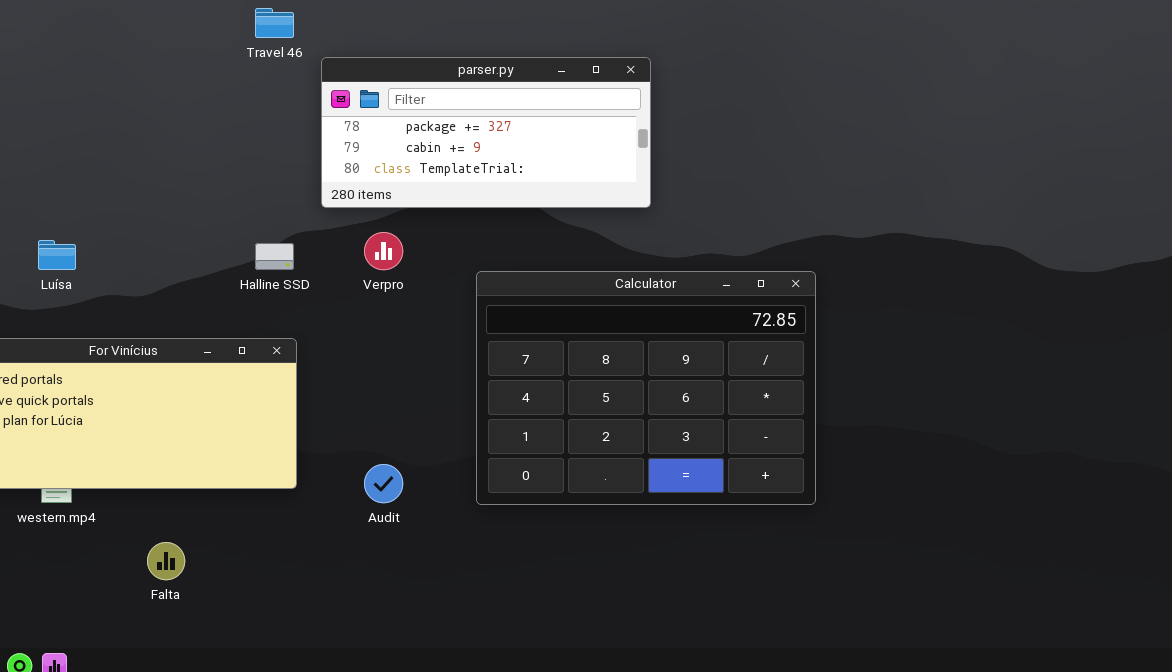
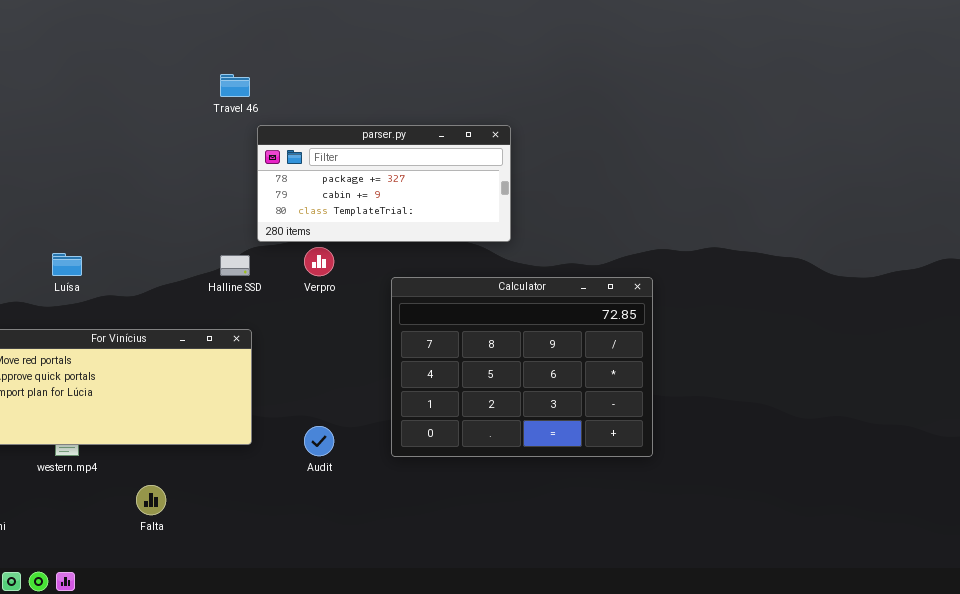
parser.py: [321,57,651,208] -> [257,125,511,242], moved

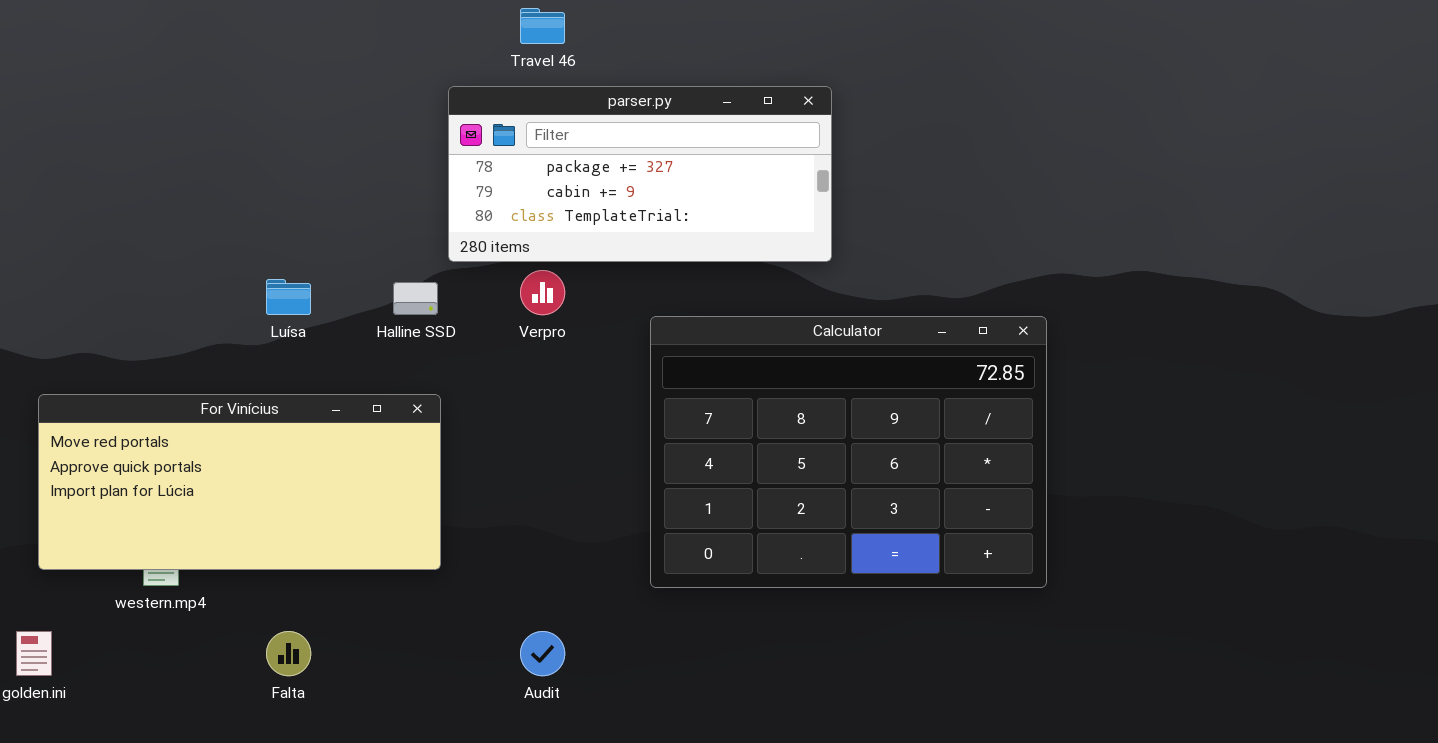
Travel 46: [220,74,250,97] -> [520,8,565,44], moved
Luísa: [52,253,82,276] -> [266,279,311,315], moved
Audit: [304,426,334,456] -> [520,631,565,676], moved

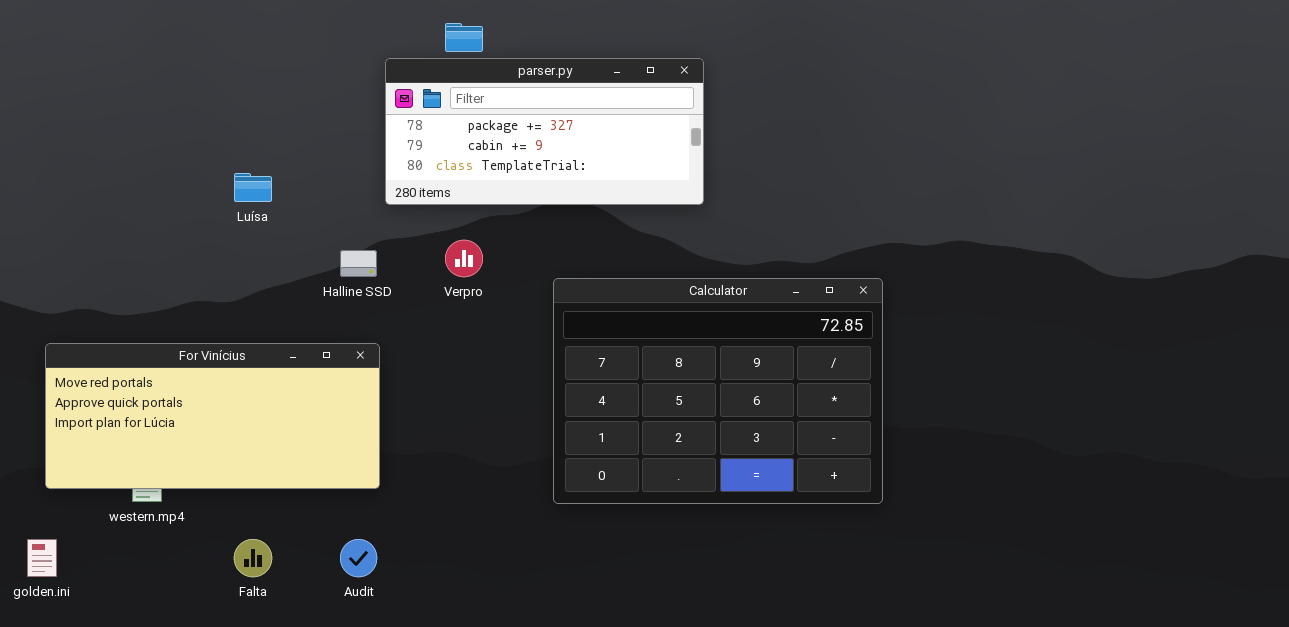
parser.py: [448,86,832,262] -> [385,58,704,205], moved
Luísa: [266,279,311,315] -> [234,173,272,202], moved
Audit: [520,631,565,676] -> [340,539,377,577], moved

